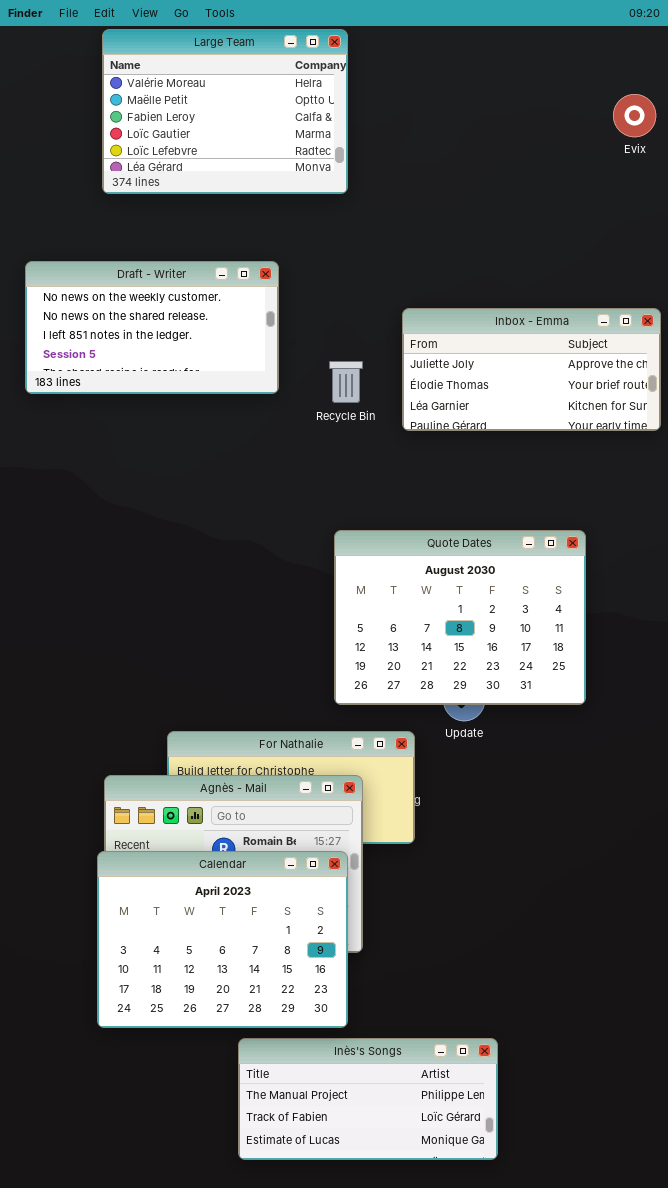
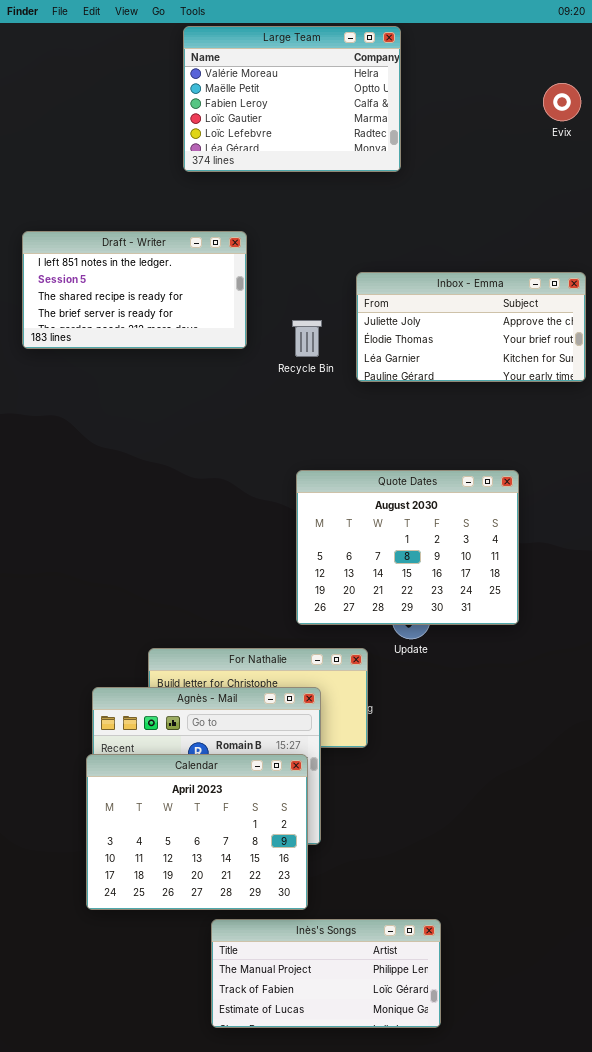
Large Team: [102,29,348,194] -> [183,26,401,172], moved
Draft - Writer: [25,261,279,394] -> [22,231,247,349], scrolled down 2 rows

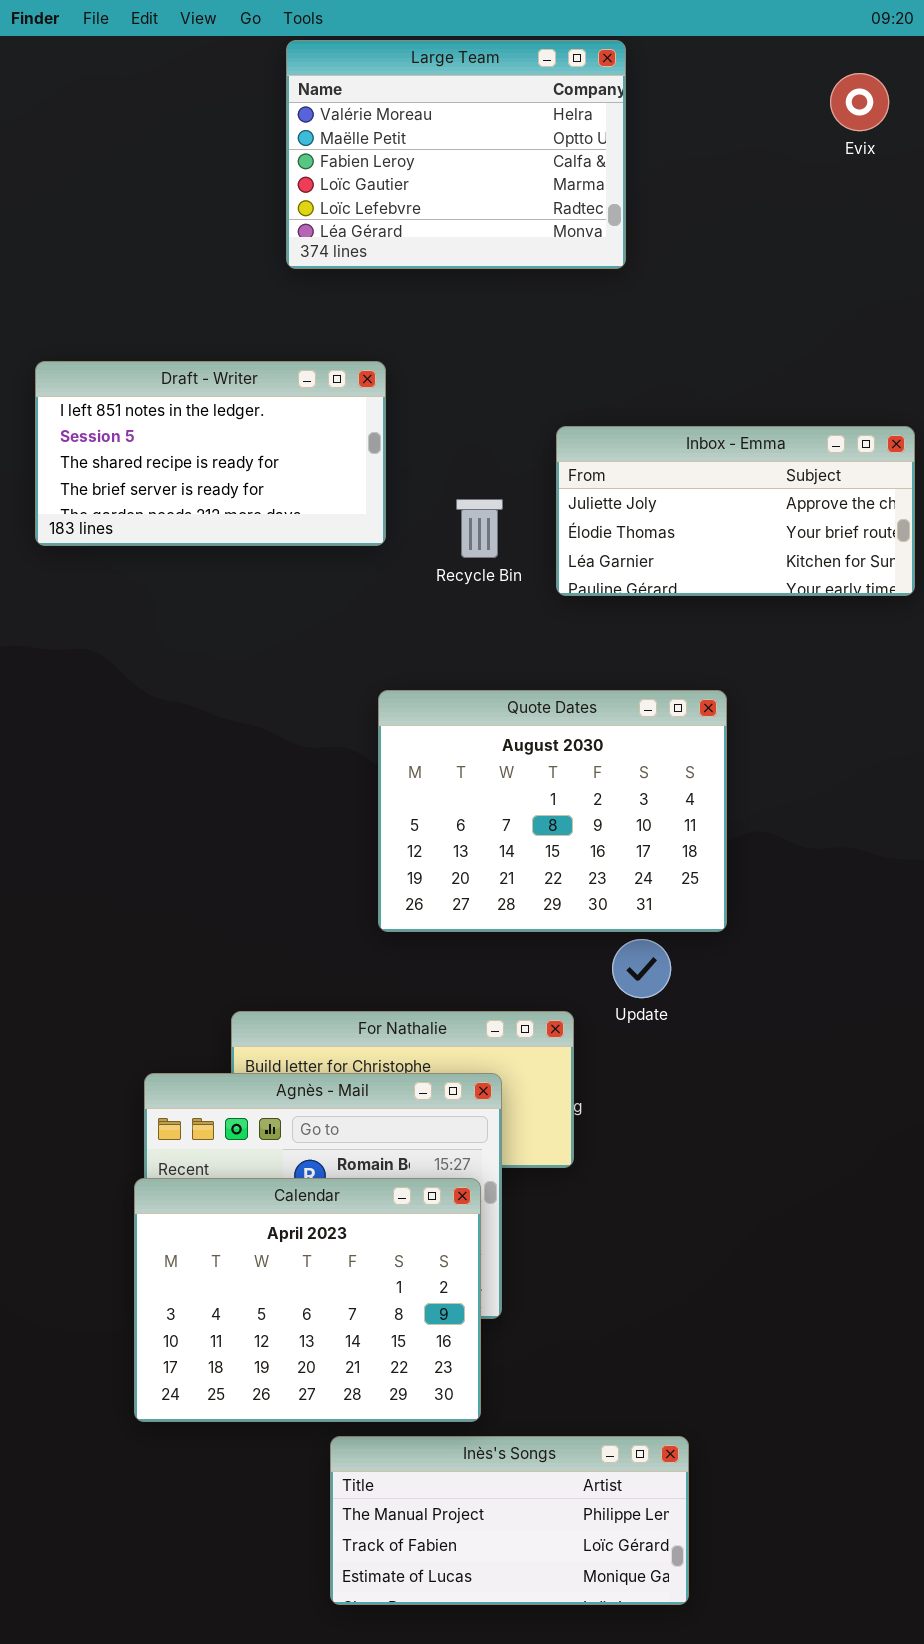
Evix: [543,83,581,121] -> [830,73,889,131], moved
Quote Dates: [296,470,519,625] -> [378,690,727,932], moved

